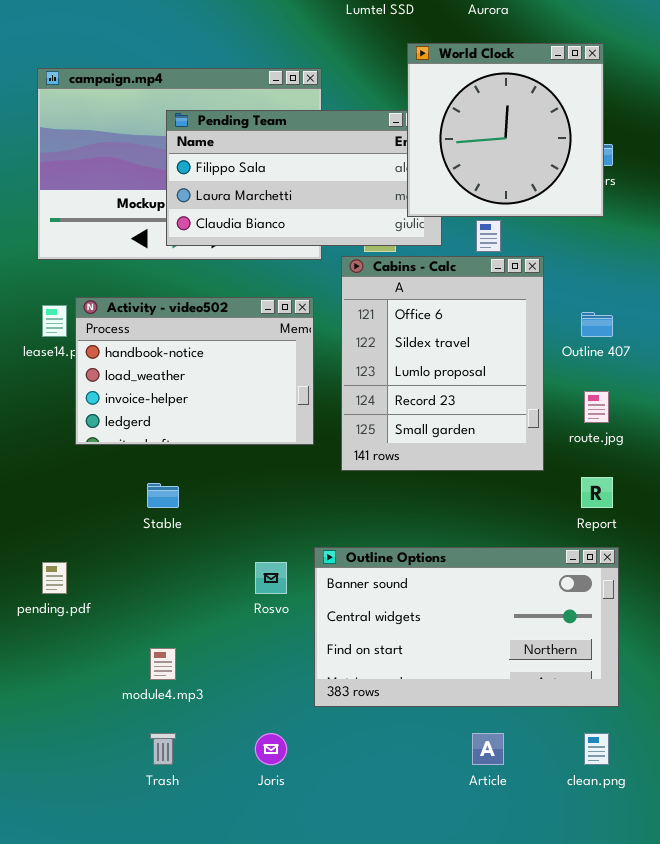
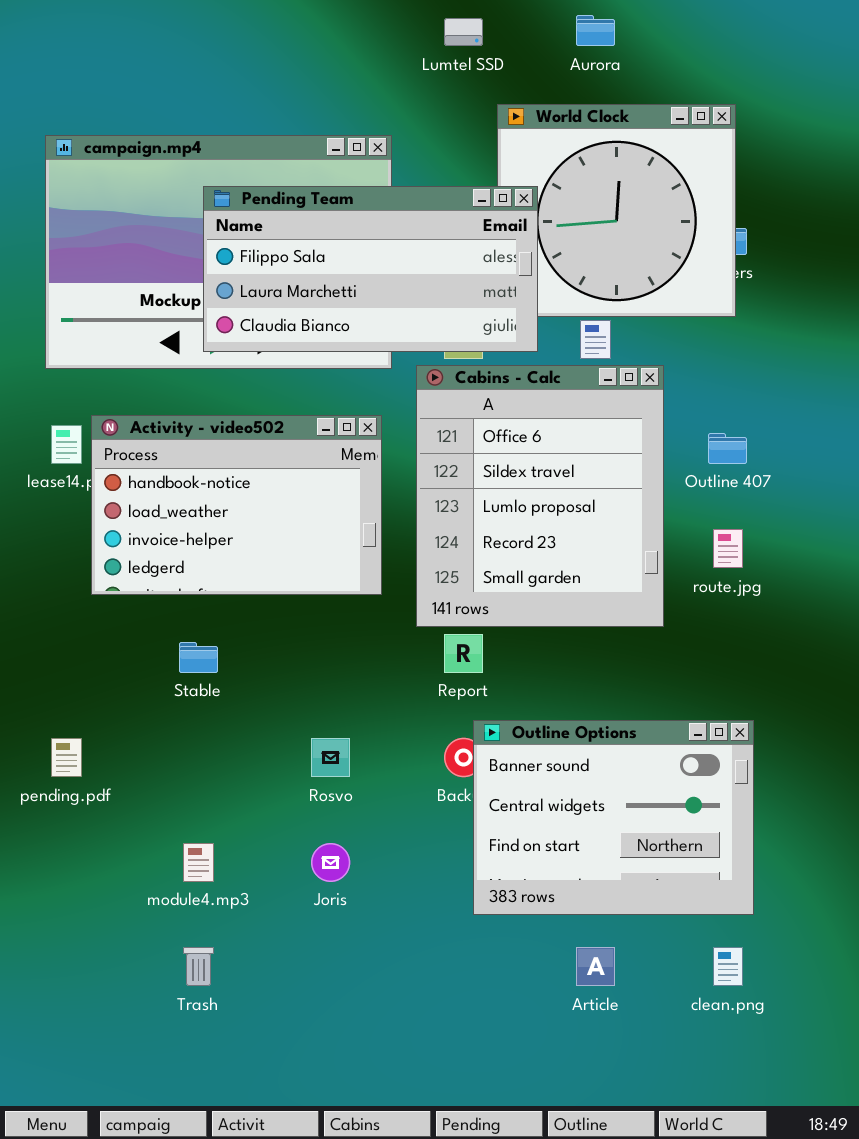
Pending Team: [166,110,442,246] -> [203,186,538,352], raised
Report: [581,477,613,508] -> [444,634,483,673], moved
Outline Options: [314,547,619,707] -> [473,720,754,915], resized
Joris: [255,733,287,765] -> [311,843,350,882], moved

